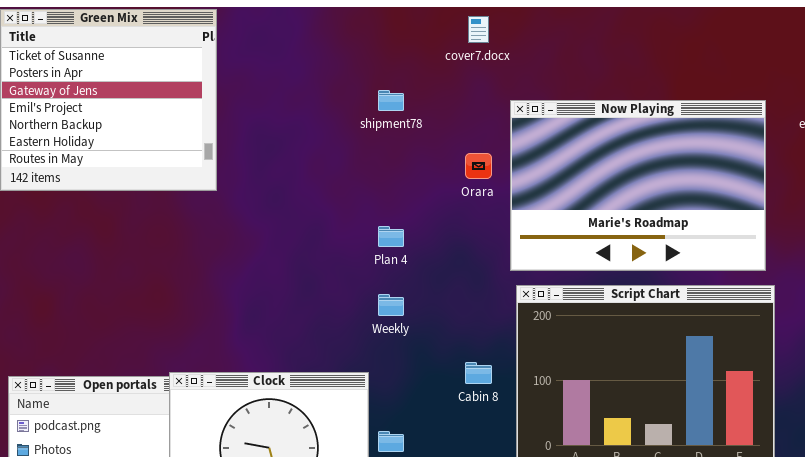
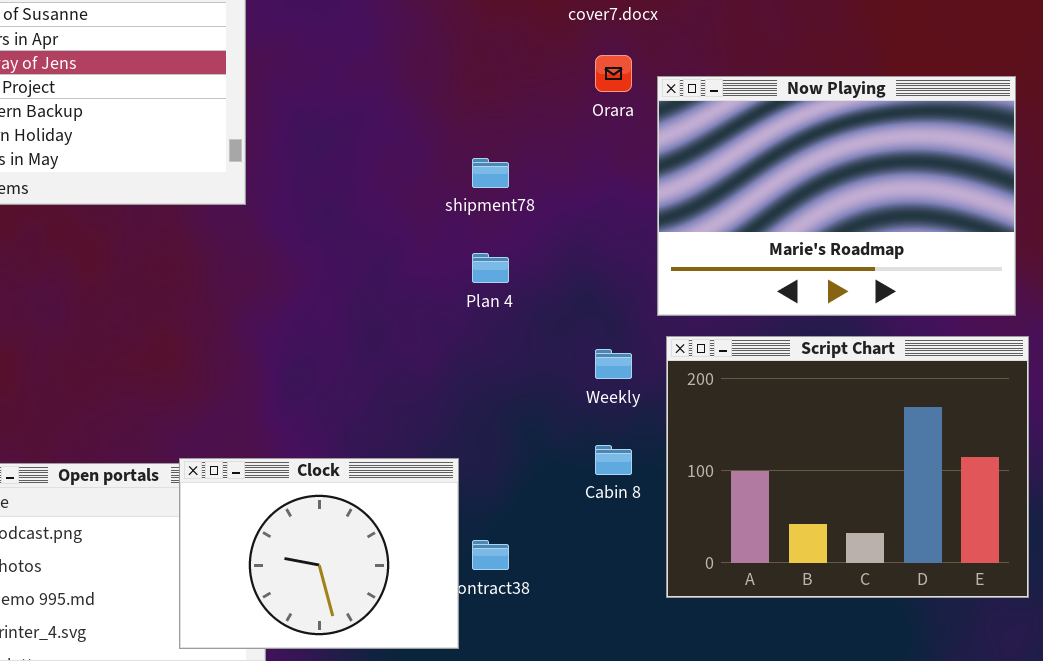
shipment78: [378,90,404,111] -> [472,158,509,188], moved
Orara: [465,153,492,179] -> [595,55,632,92], moved
Weekly: [378,294,404,316] -> [595,349,632,379], moved

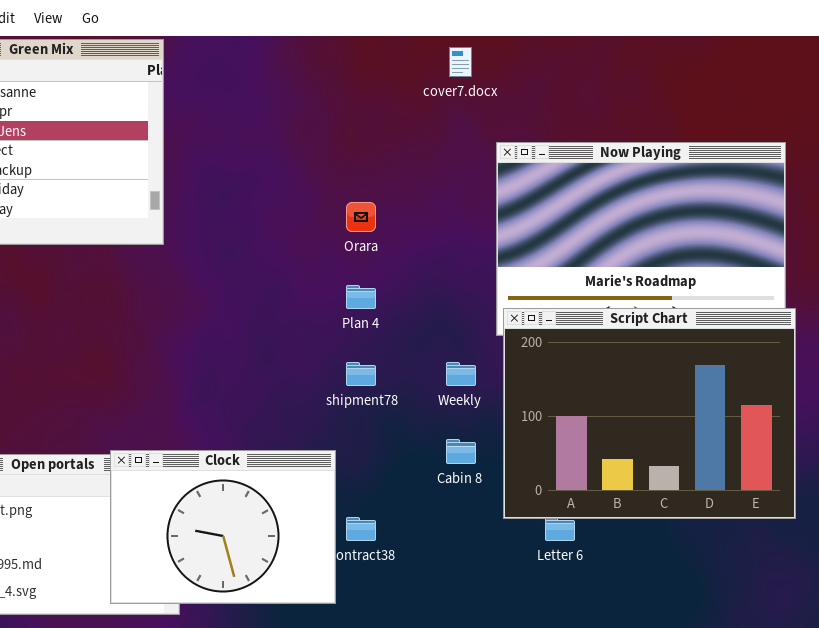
Orara: [595,55,632,92] -> [346,202,376,232], moved
shipment78: [472,158,509,188] -> [346,362,376,386], moved
Script Chart: [666,336,1029,598] -> [503,308,796,519], moved

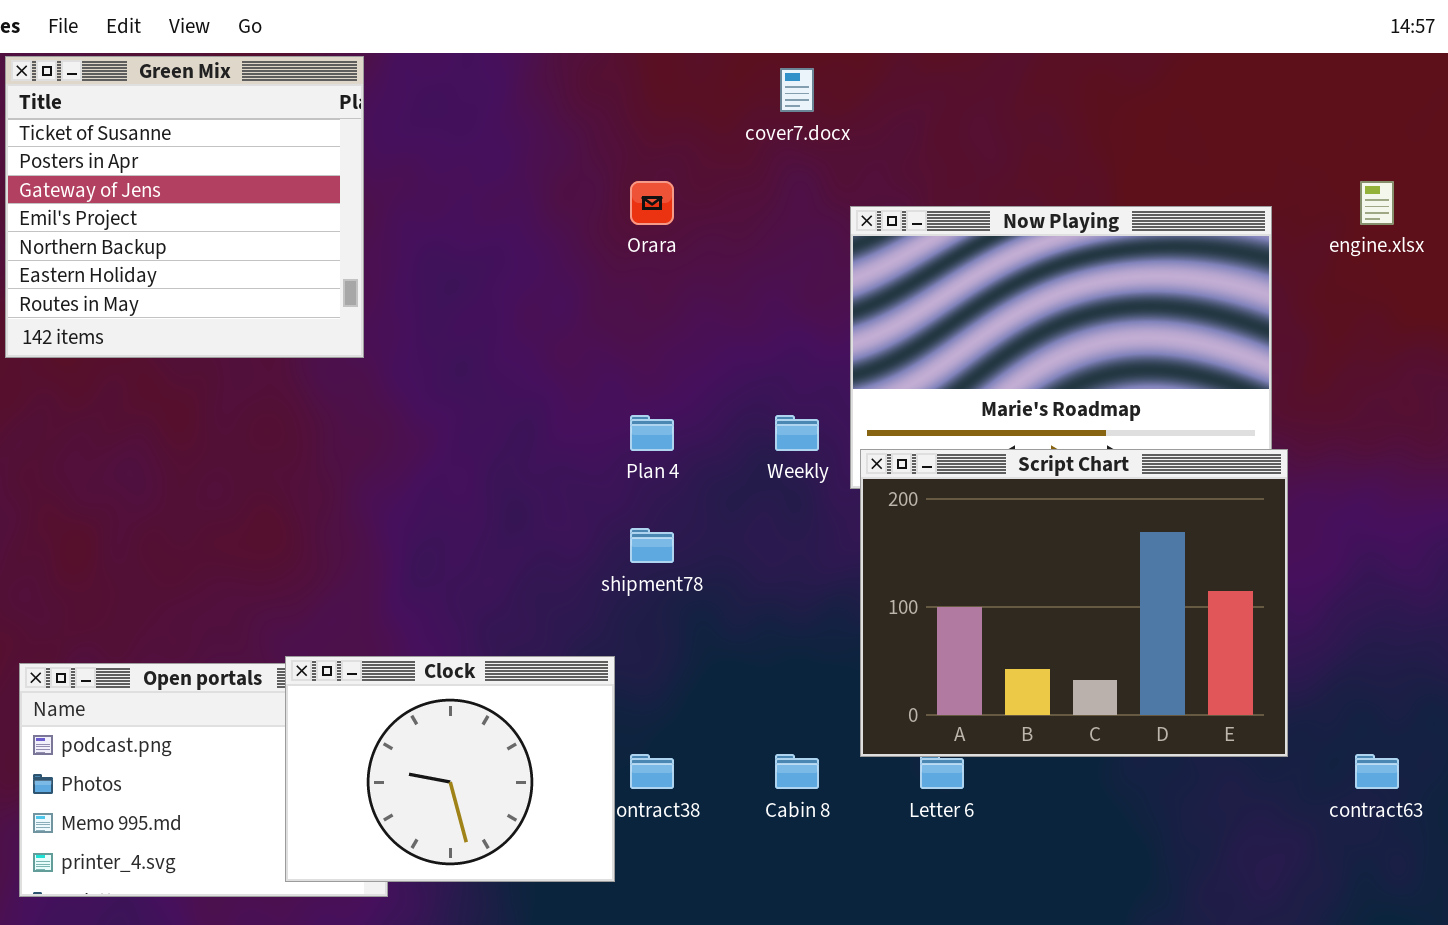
Orara: [346,202,376,232] -> [630,181,674,225], moved
Weekly: [446,362,476,386] -> [775,415,819,451], moved
Cabin 8: [446,439,476,464] -> [775,754,819,789], moved

